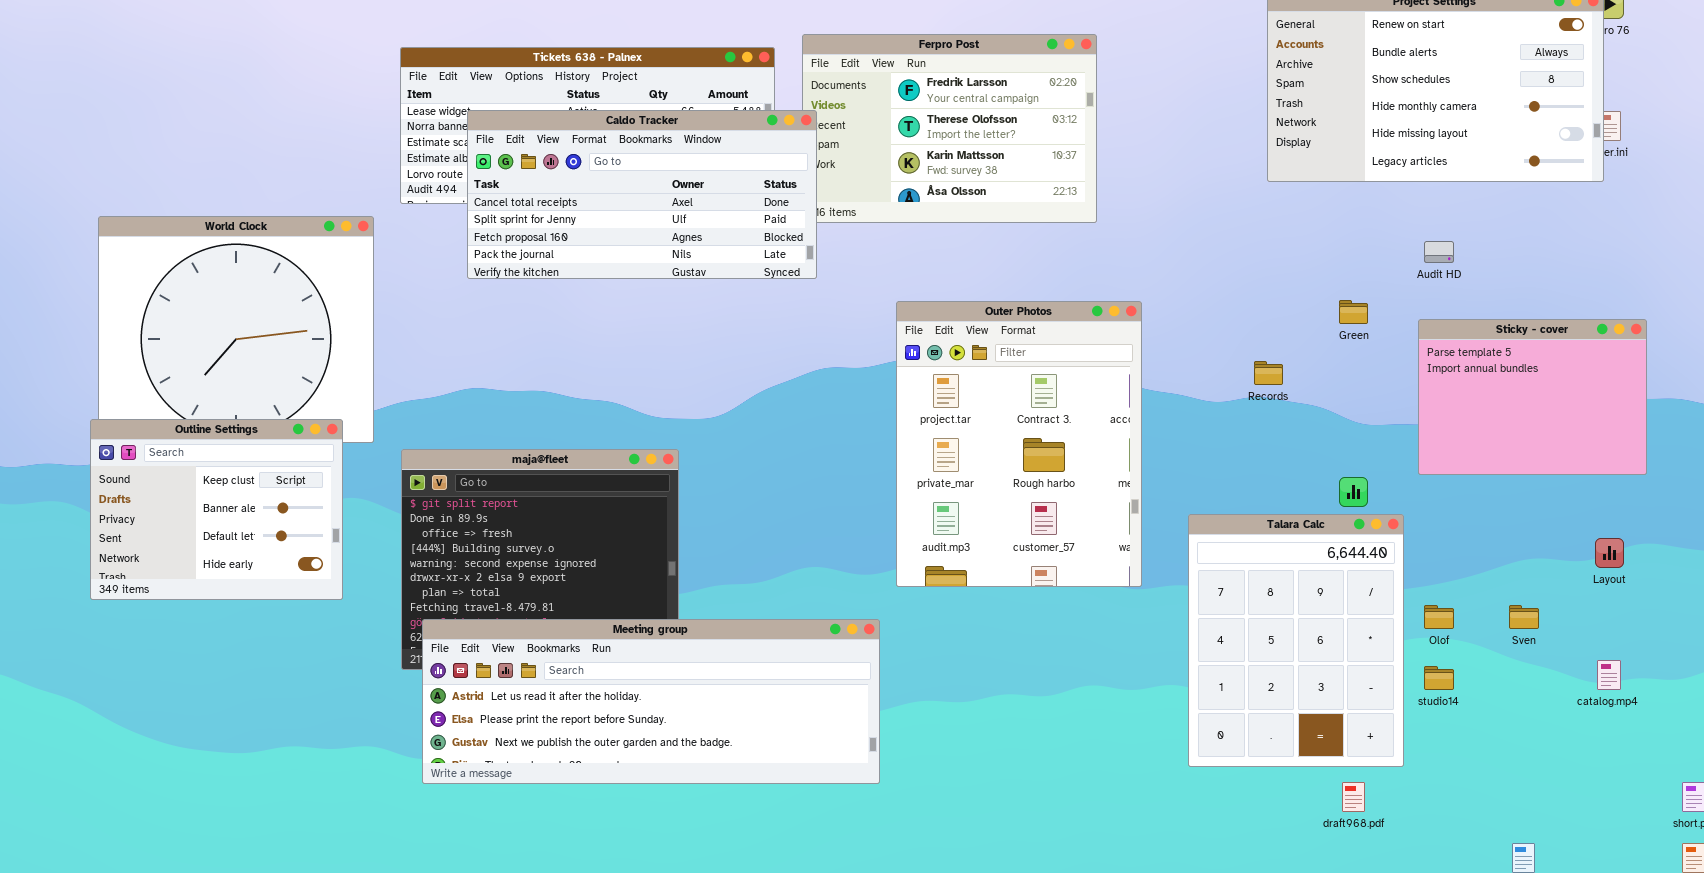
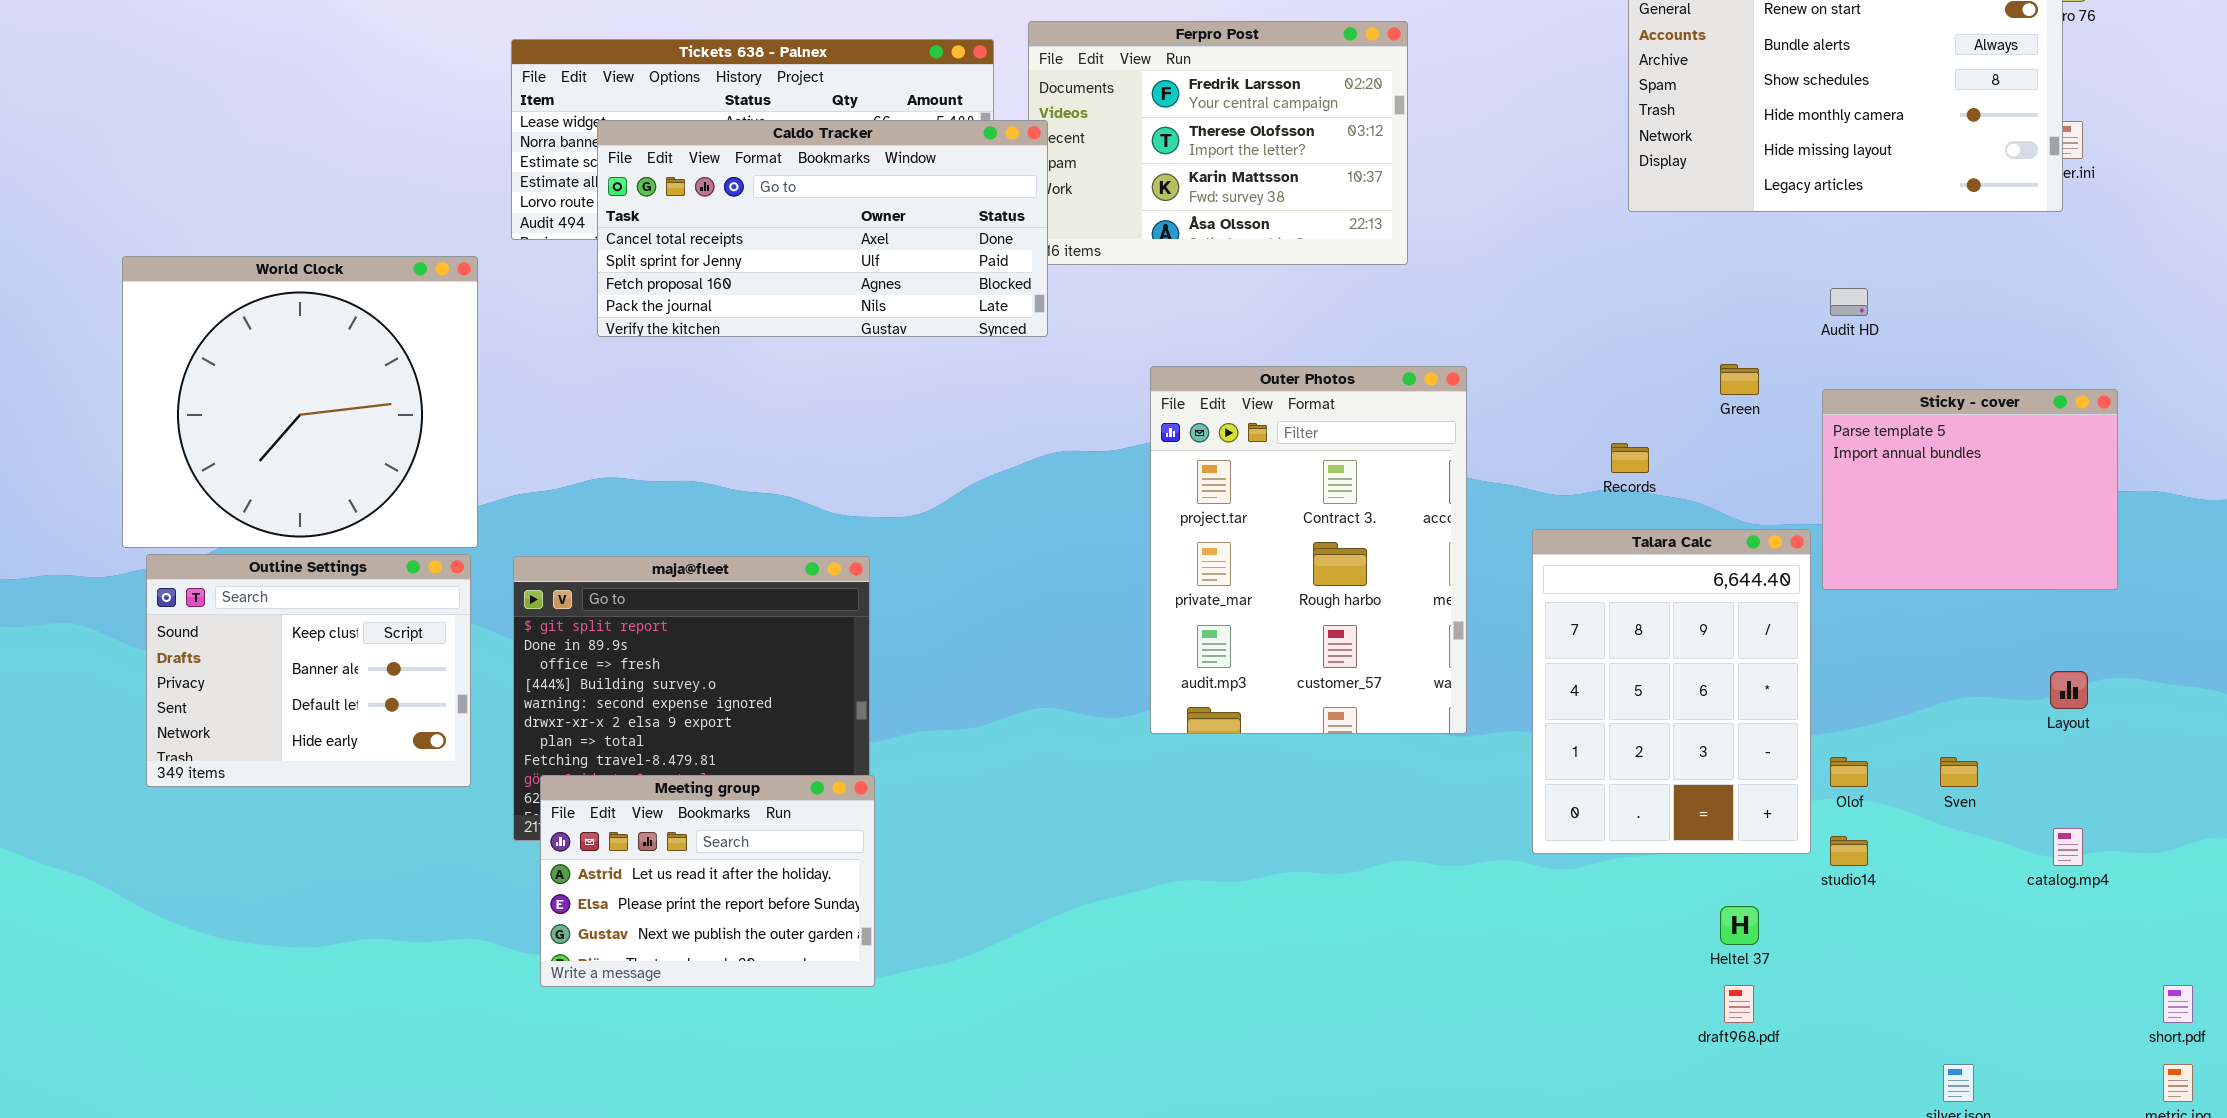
Outline Settings: [90,419,343,600] -> [146,554,471,787], moved
Talara Calc: [1188,514,1404,767] -> [1532,529,1811,854], moved
Meeting group: [422,619,880,784] -> [540,775,875,987], resized

